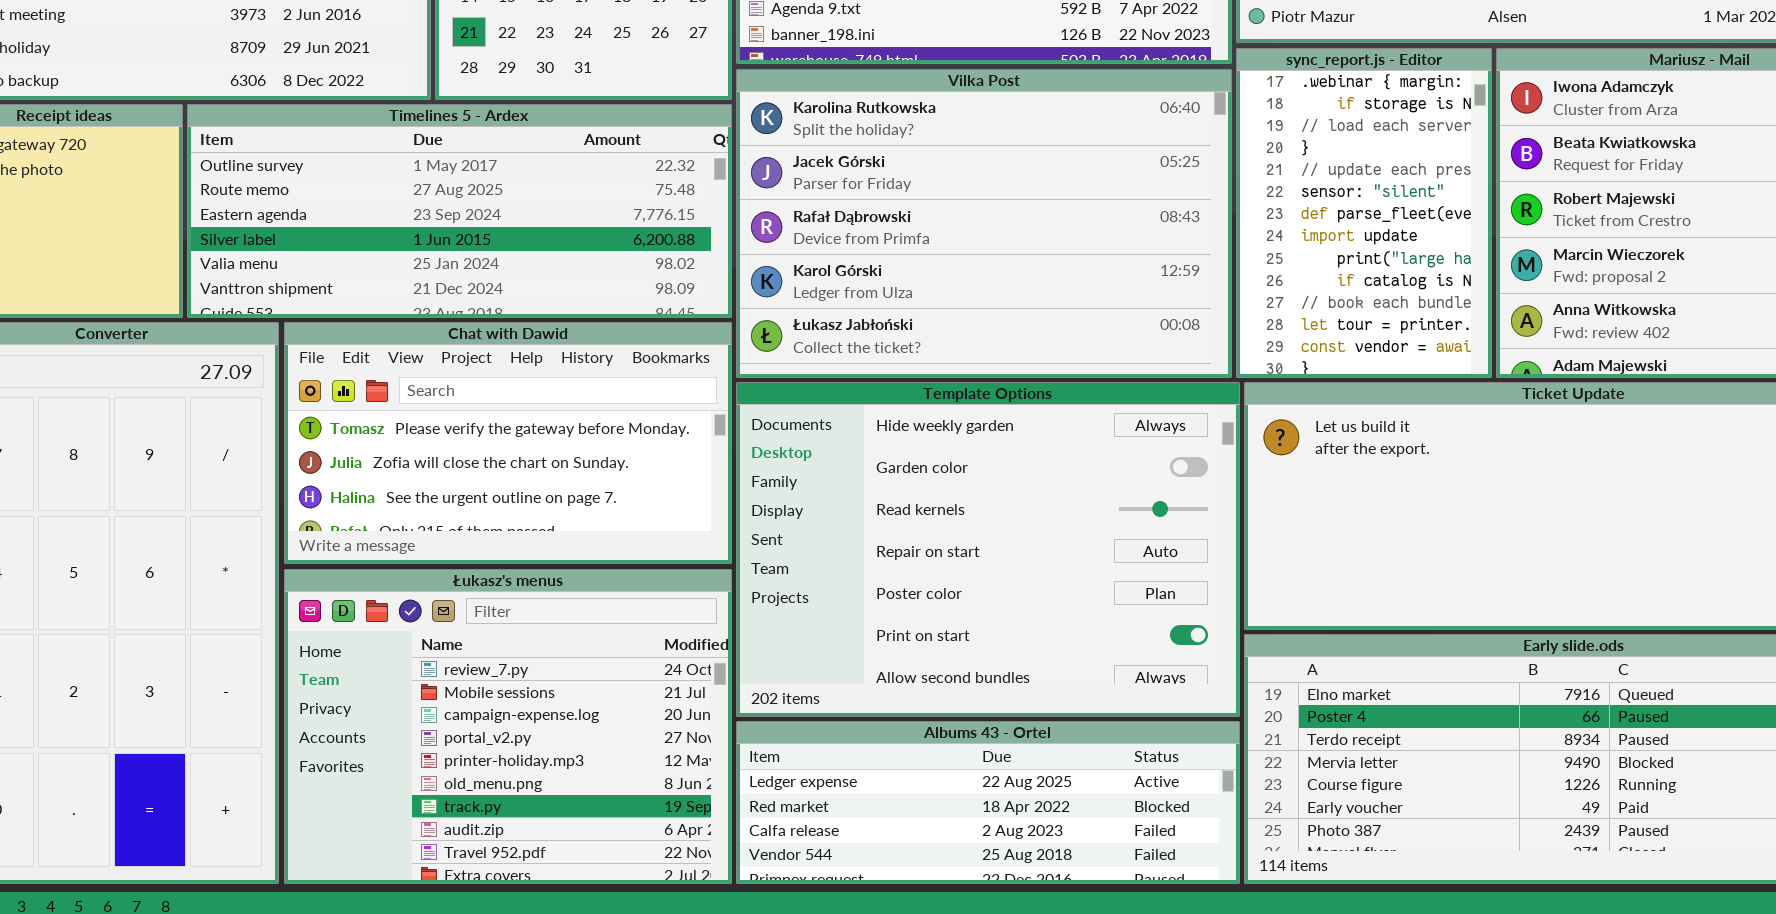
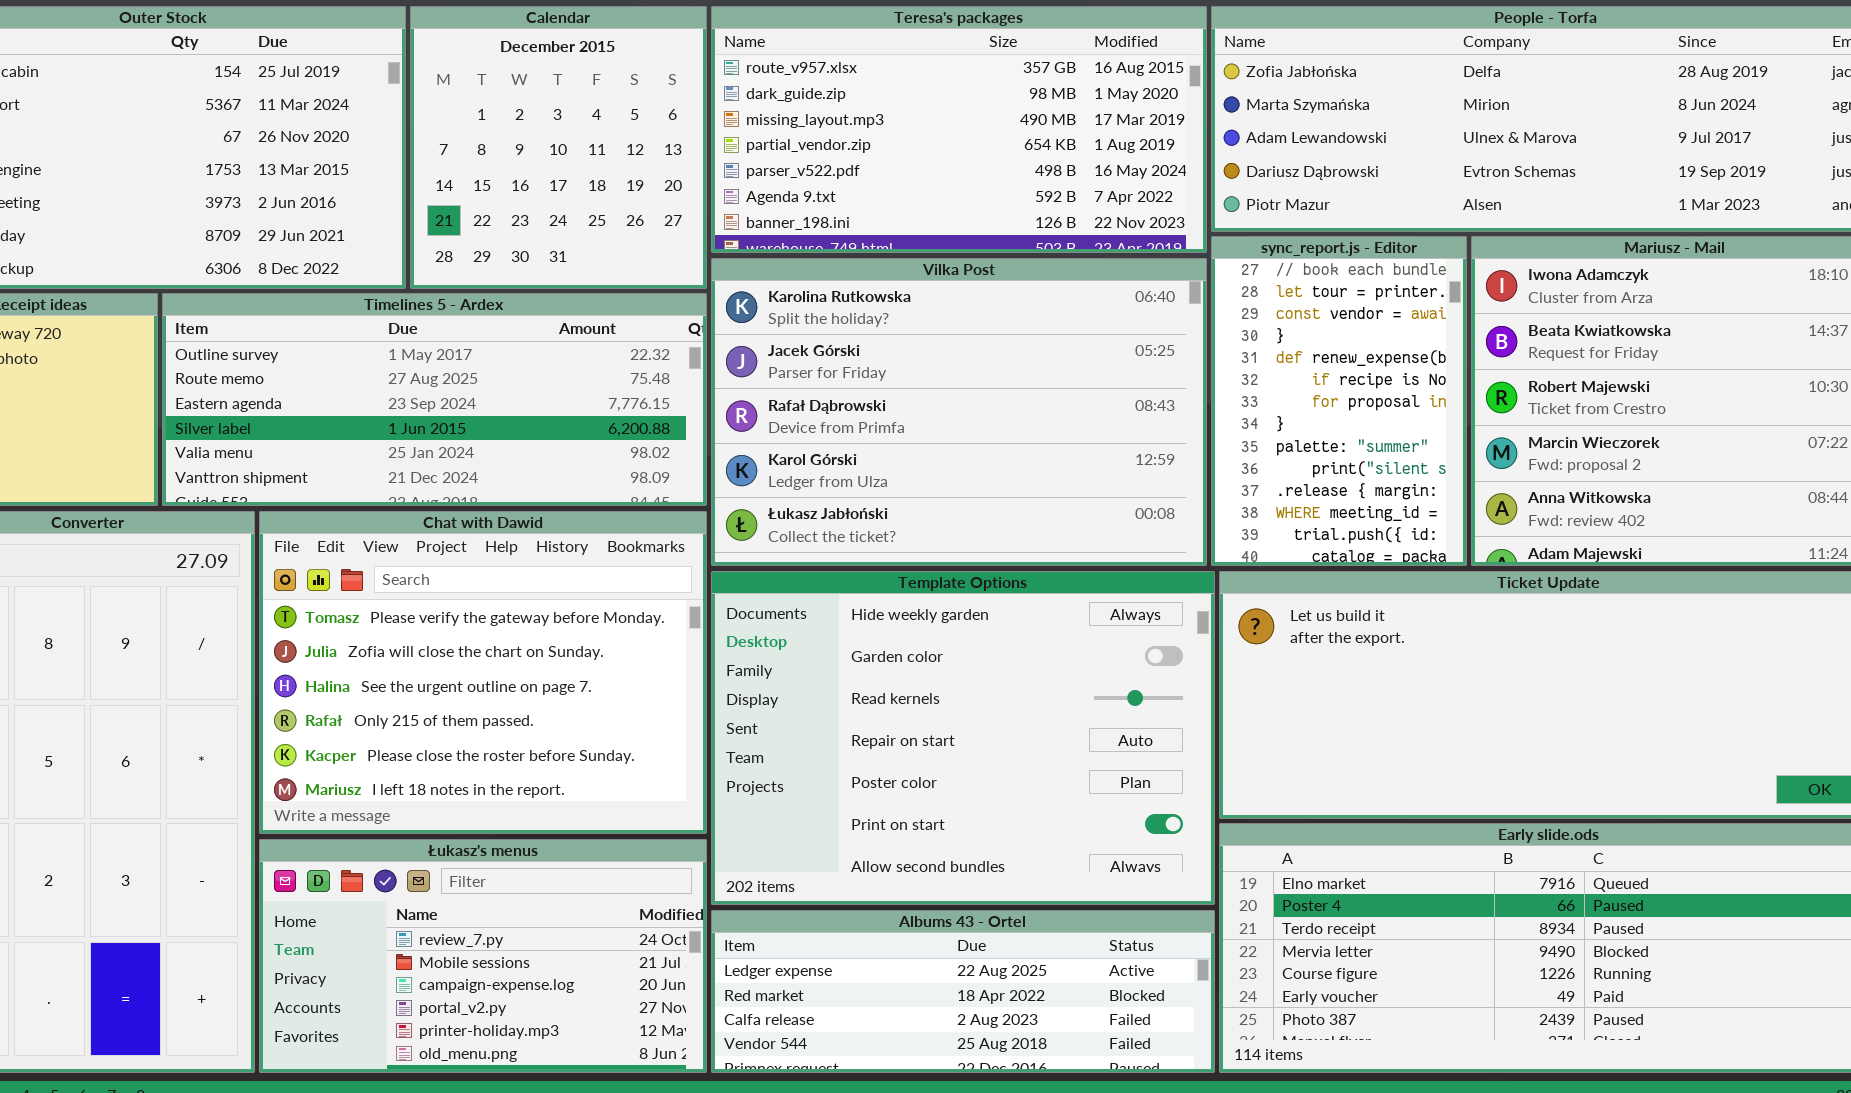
sync_report.js - Editor: [1236,48,1492,378] -> [1211,236,1467,566], scrolled down 10 rows
Chat with Dawid: [284,322,732,564] -> [259,511,707,834], resized
Łukasz's menus: [284,569,732,884] -> [259,839,707,1073], resized

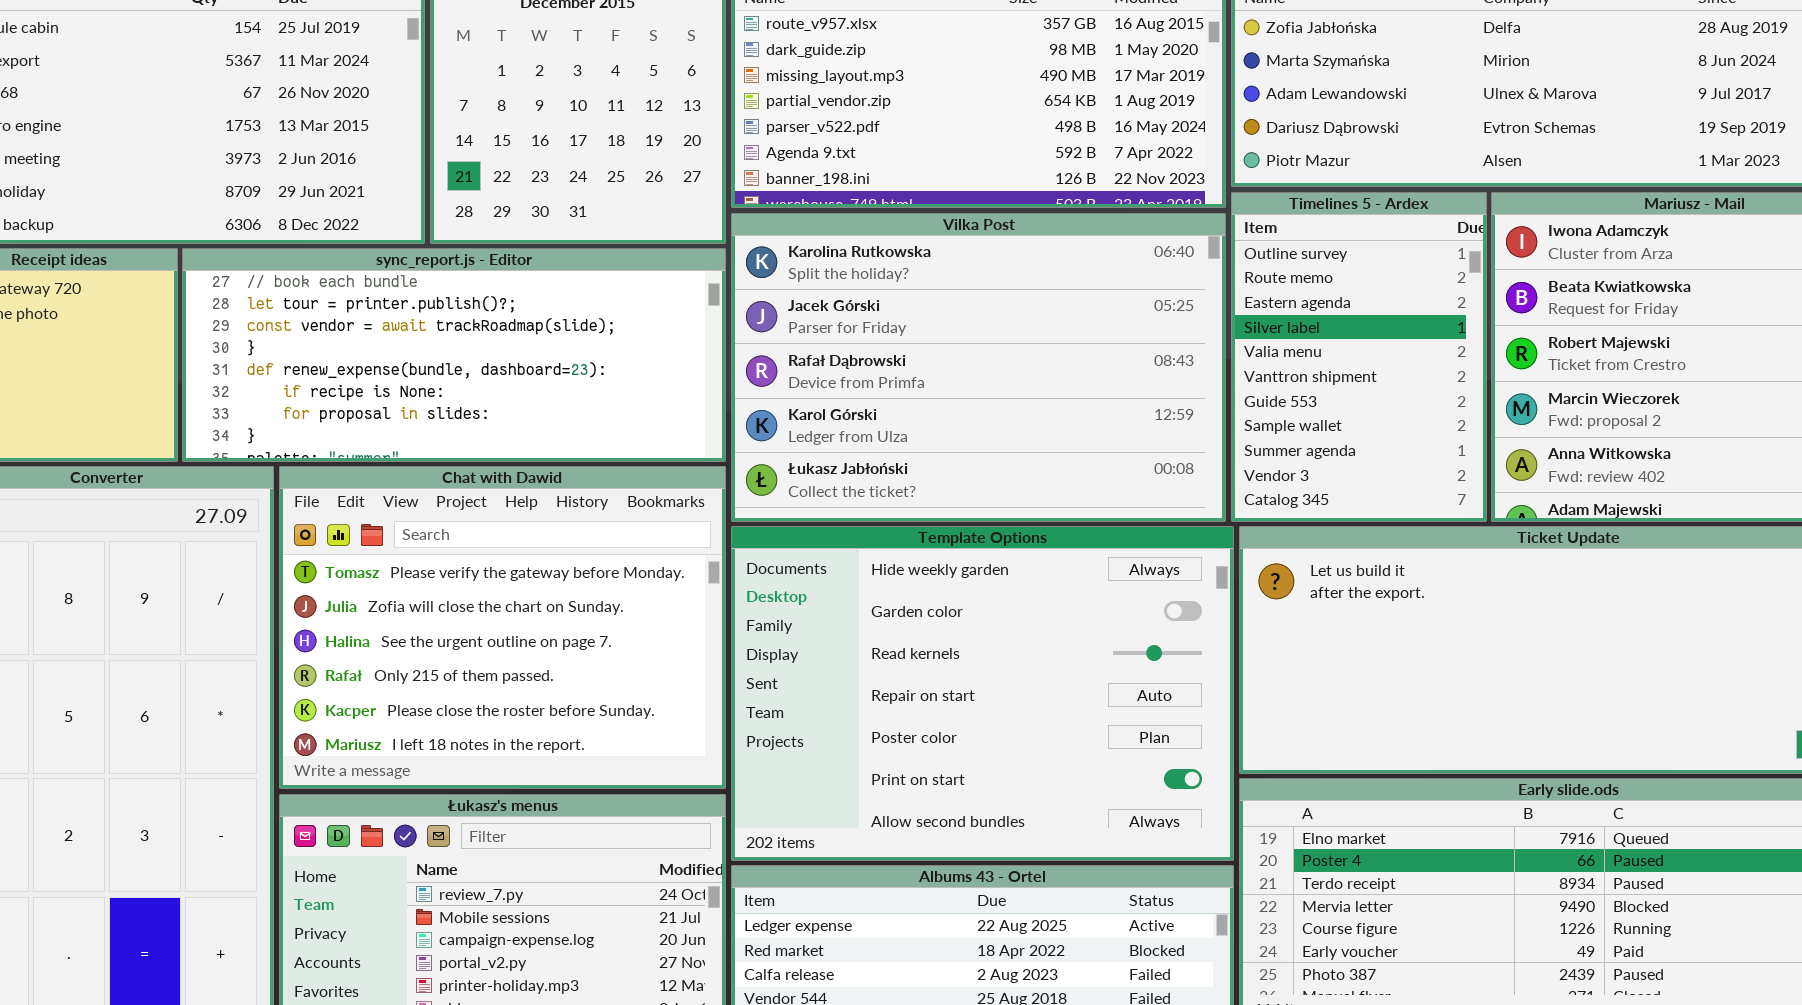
sync_report.js - Editor: [1211,236,1467,566] -> [182,248,726,462], moved, resized
Timelines 5 - Ardex: [162,293,707,506] -> [1231,192,1487,522], moved, resized

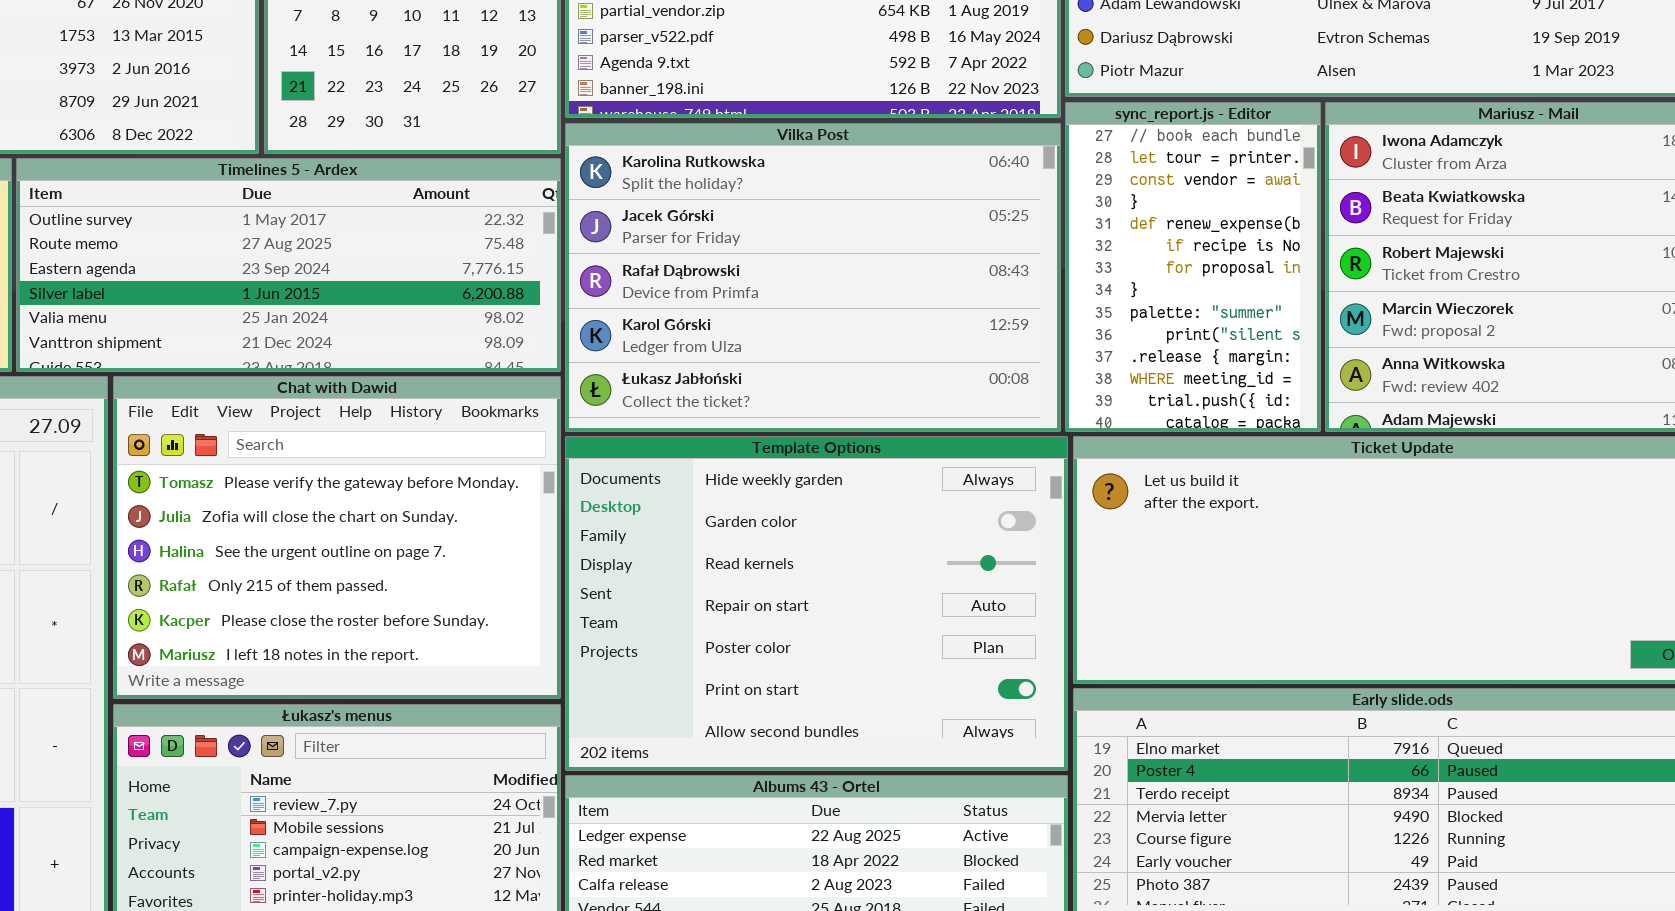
Timelines 5 - Ardex: [1231,192,1487,522] -> [16,158,561,372], moved, resized
sync_report.js - Editor: [182,248,726,462] -> [1065,102,1321,432], moved, resized

